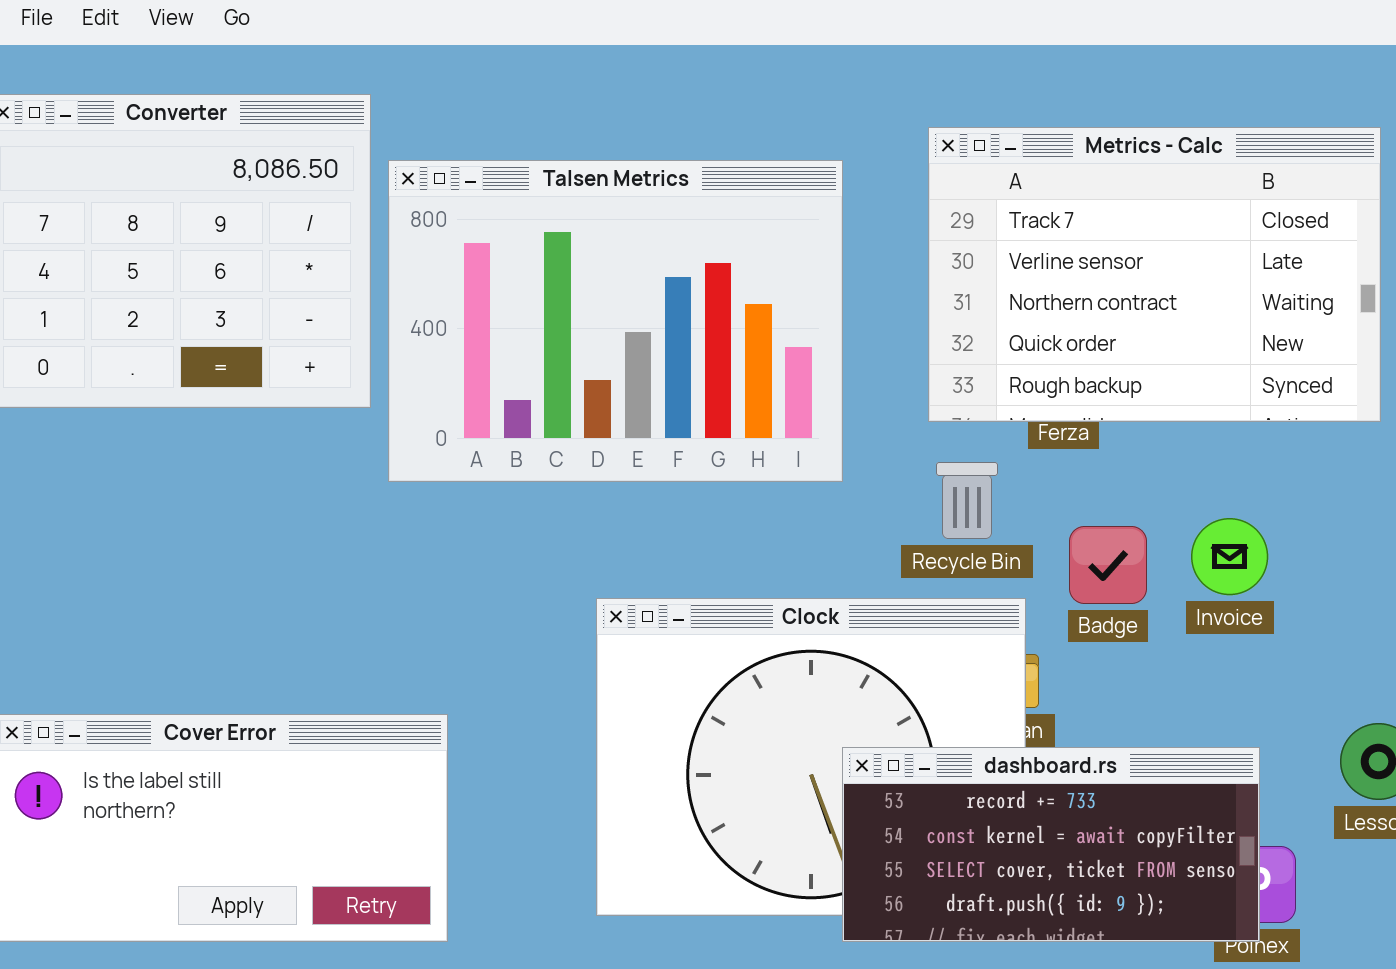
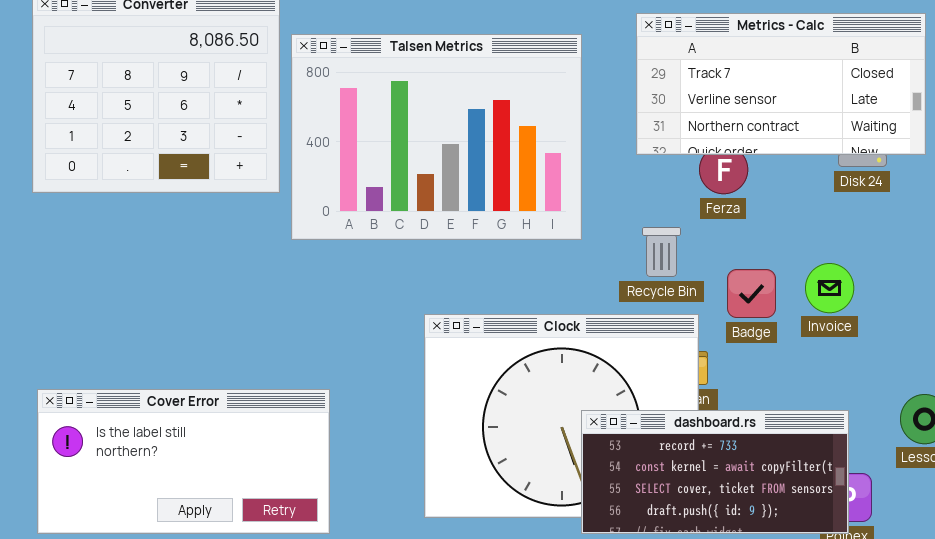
Metrics - Calc: [928,127,1381,422] -> [636,13,926,155], resized

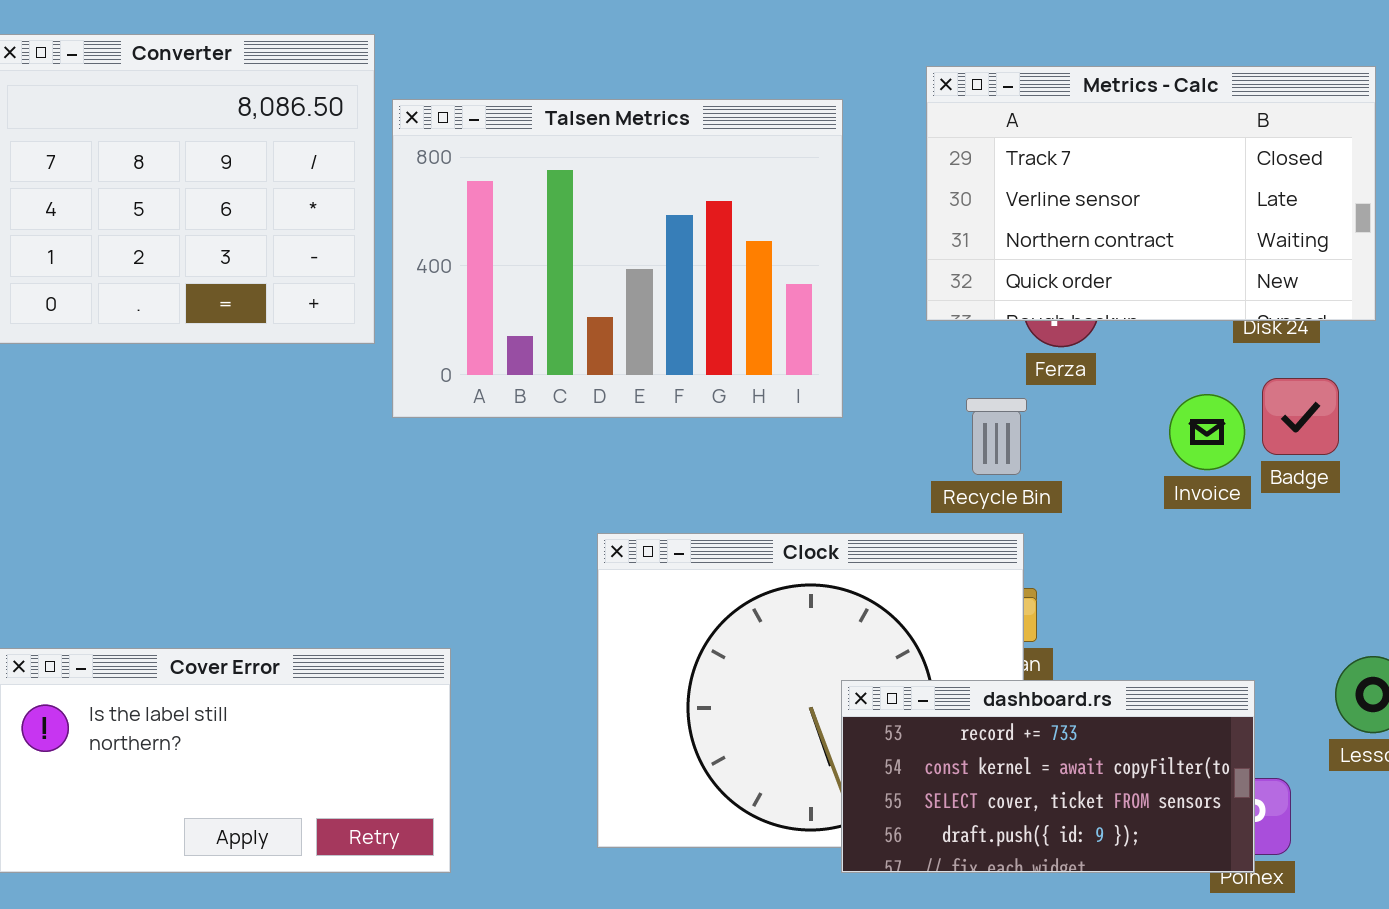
Metrics - Calc: [636,13,926,155] -> [926,66,1376,321], resized
Recycle Bin: [642,227,681,277] -> [966,398,1027,475], moved
Invoice: [805,263,854,313] -> [1169,394,1245,470], moved
Badge: [727,269,776,318] -> [1262,378,1339,455], moved

